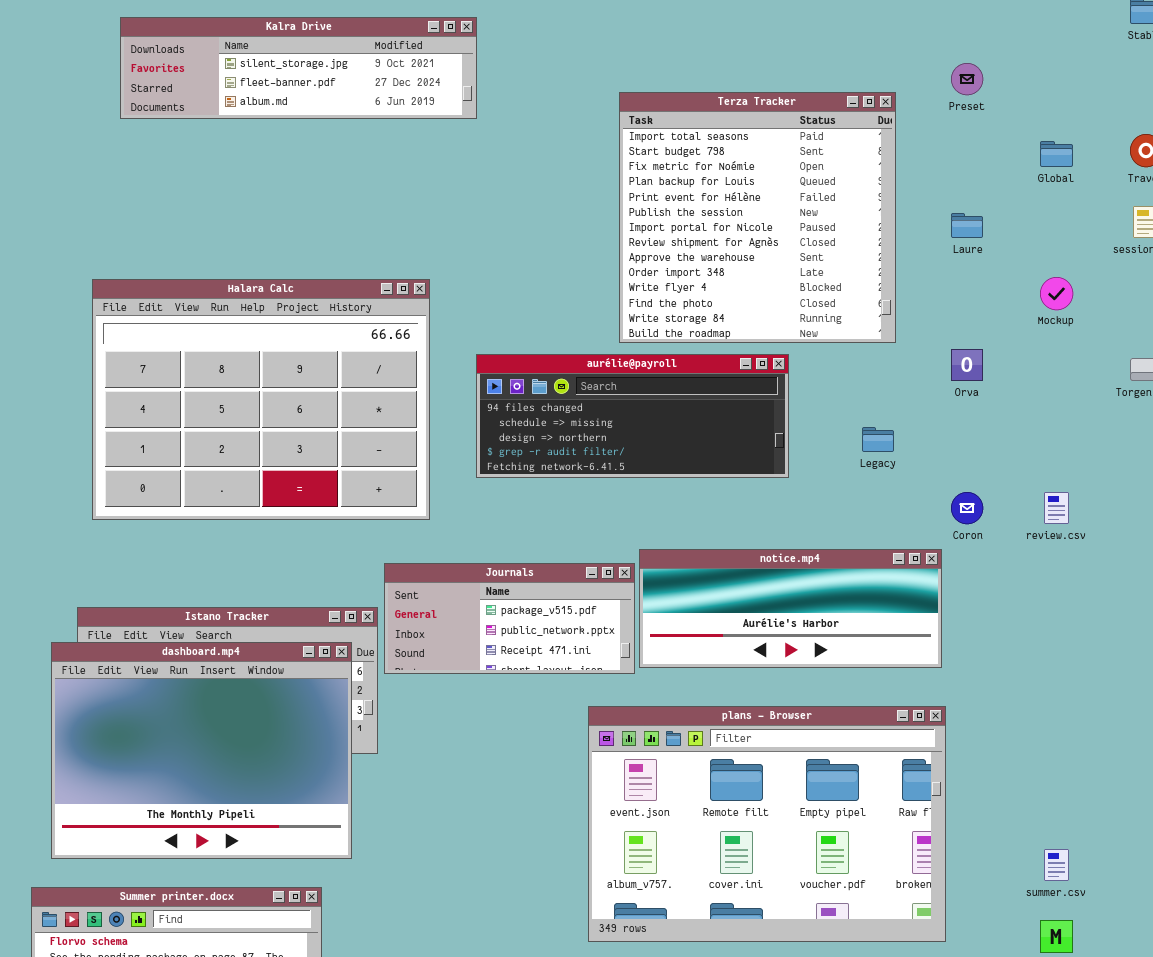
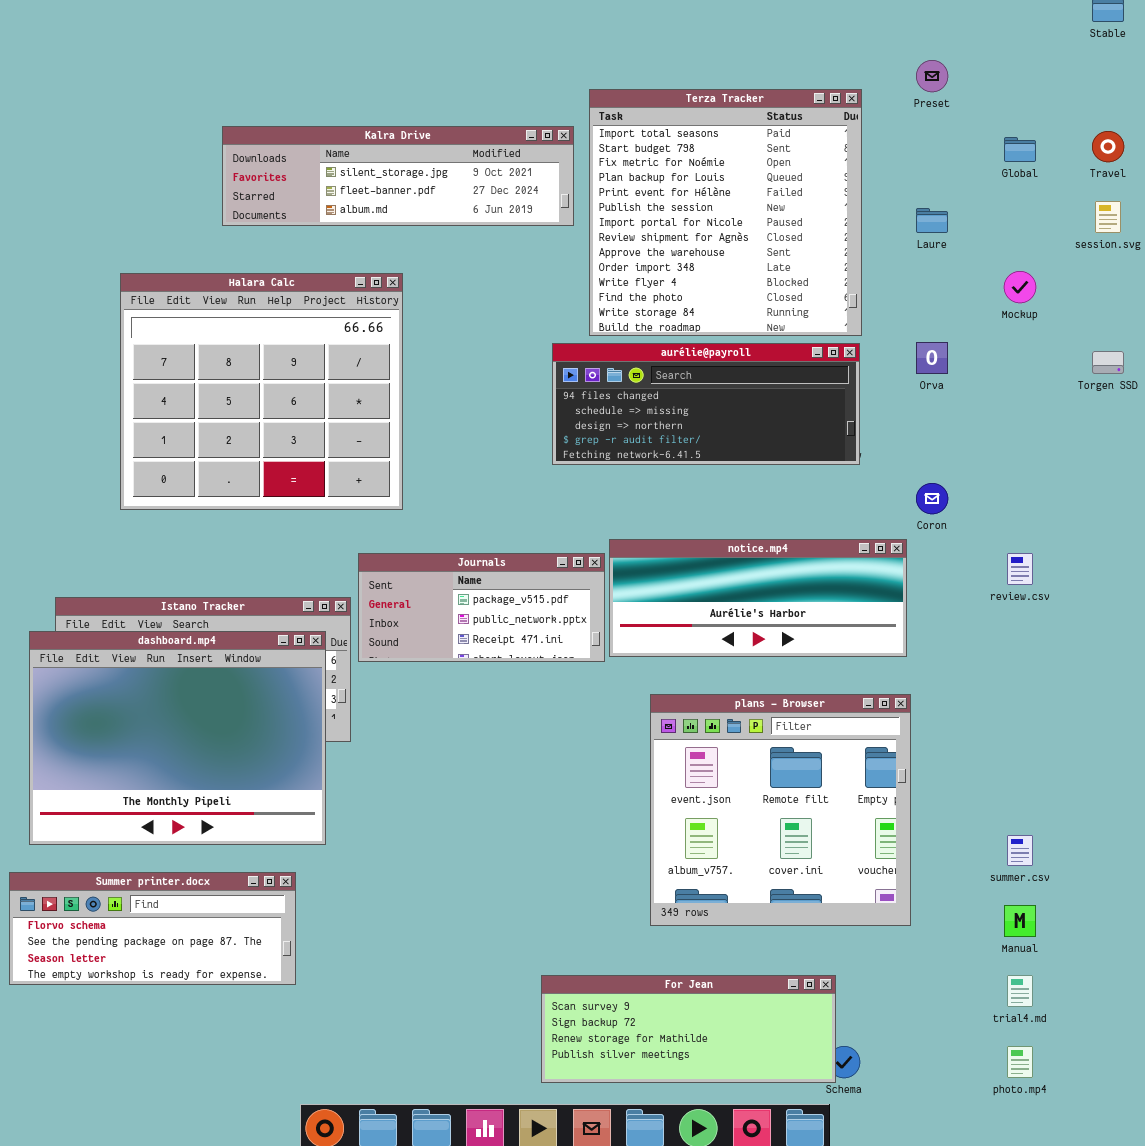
Kalra Drive: [120,17,477,119] -> [222,126,574,226], moved
Halara Calc: [92,279,430,520] -> [120,273,403,510], resized
aurélie@payroll: [476,354,789,478] -> [552,343,860,465], moved
review.csv: [1044,492,1069,524] -> [1007,553,1033,585], moved
plans - Browser: [588,706,946,942] -> [650,694,911,926], resized

